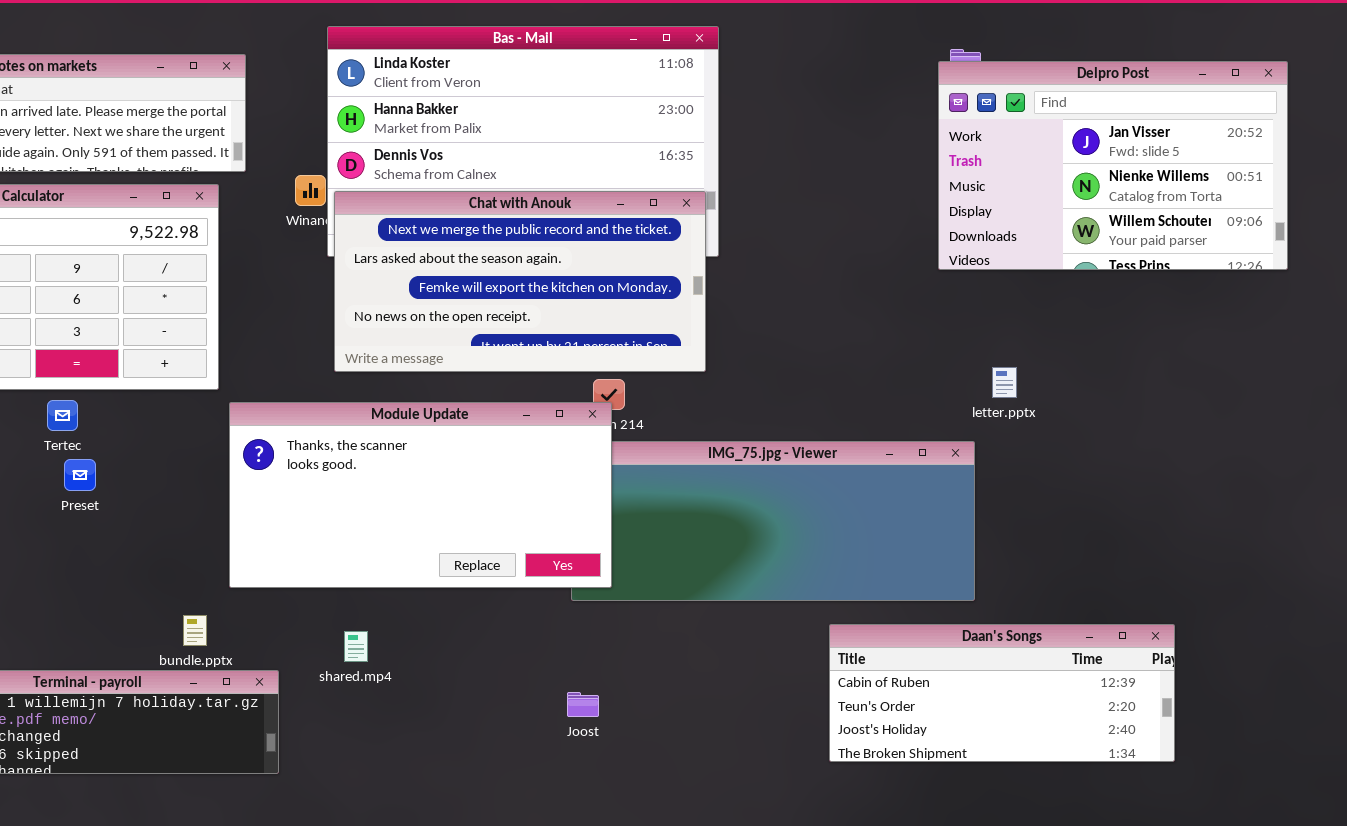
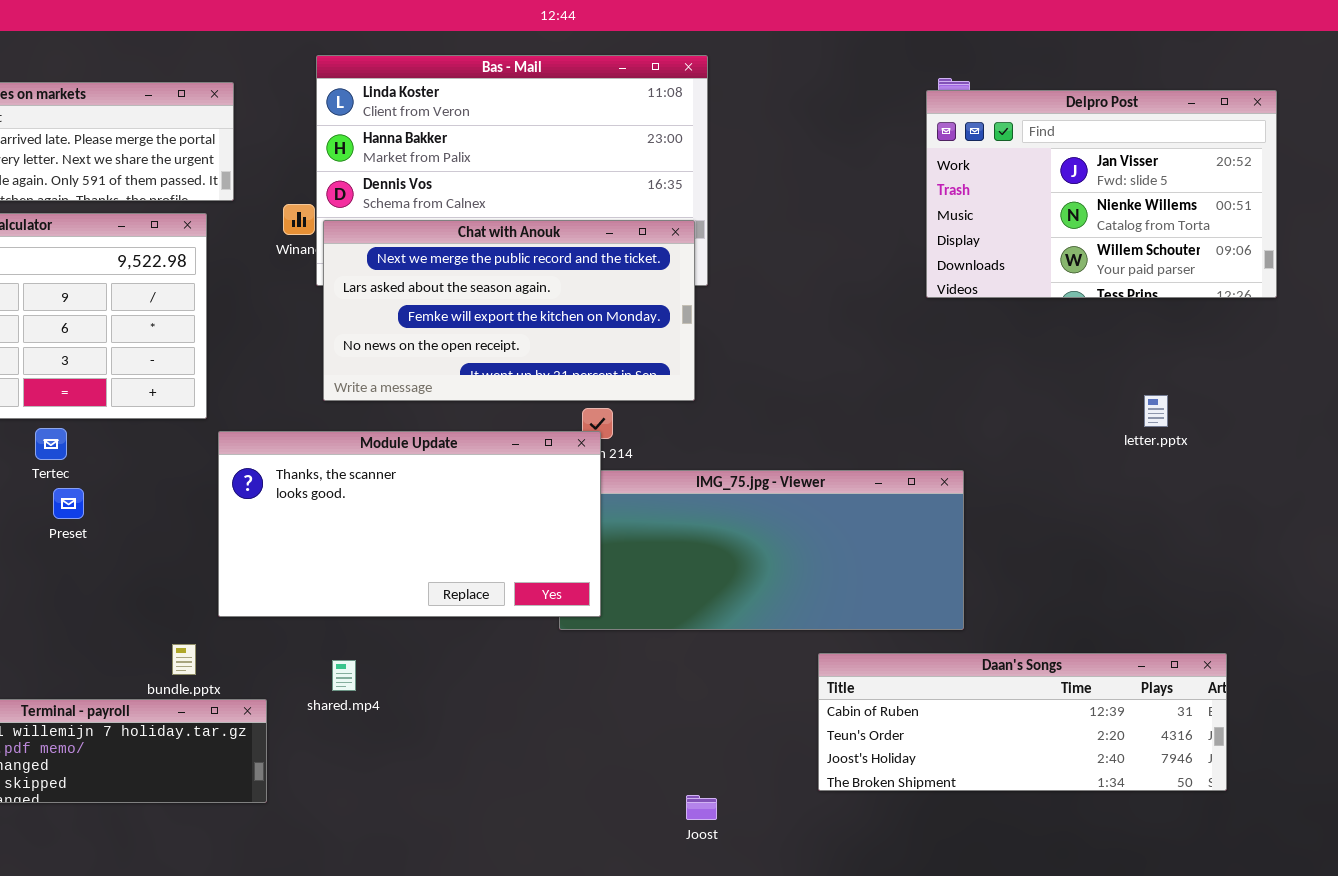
letter.pptx: [992,367,1017,398] -> [1144,395,1168,427], moved
Daan's Songs: [829,624,1175,762] -> [818,653,1227,791], resized
Joost: [567,692,599,717] -> [686,795,717,820], moved

